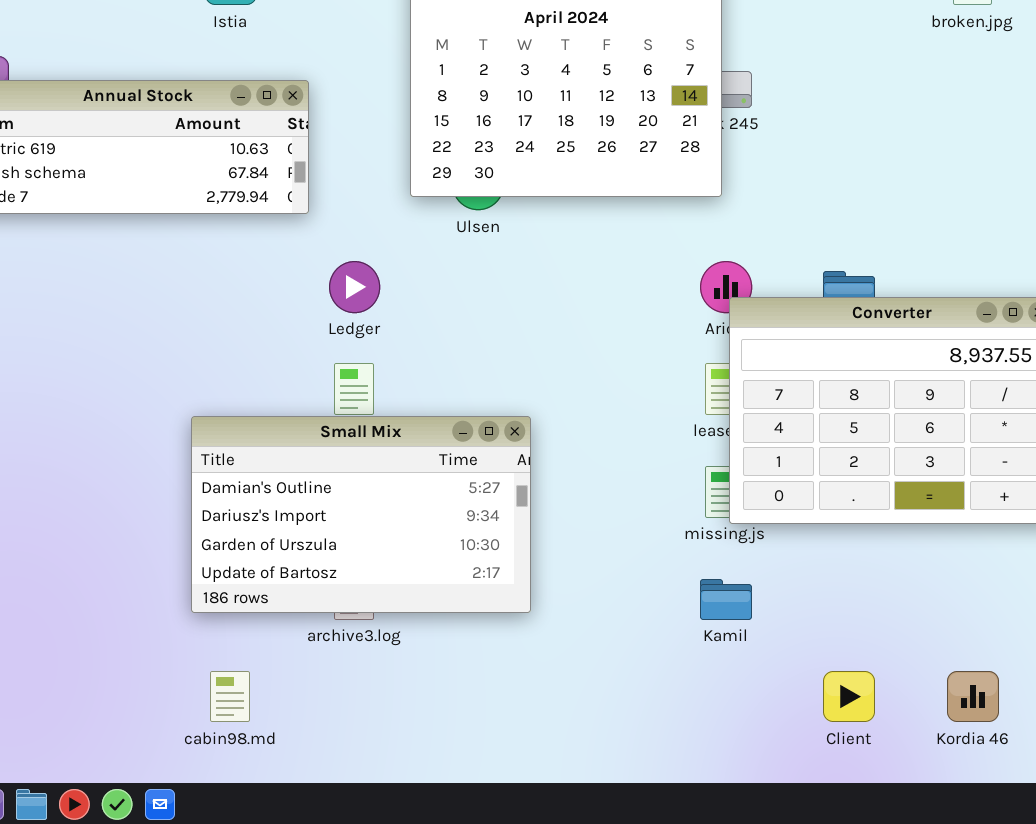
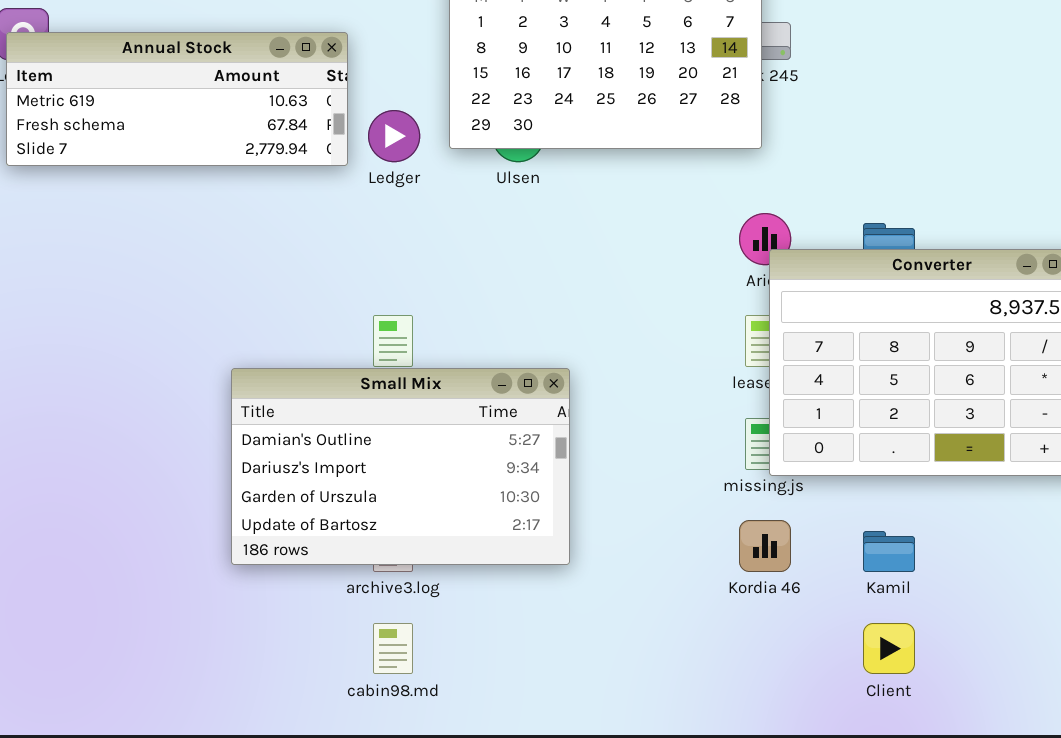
Ledger: [329,261,380,313] -> [368,110,420,162], moved
Kamil: [700,579,752,620] -> [863,531,915,572], moved
cabin98.md: [210,671,250,722] -> [373,623,413,674], moved
Kordia 46: [947,671,999,722] -> [739,520,791,572], moved

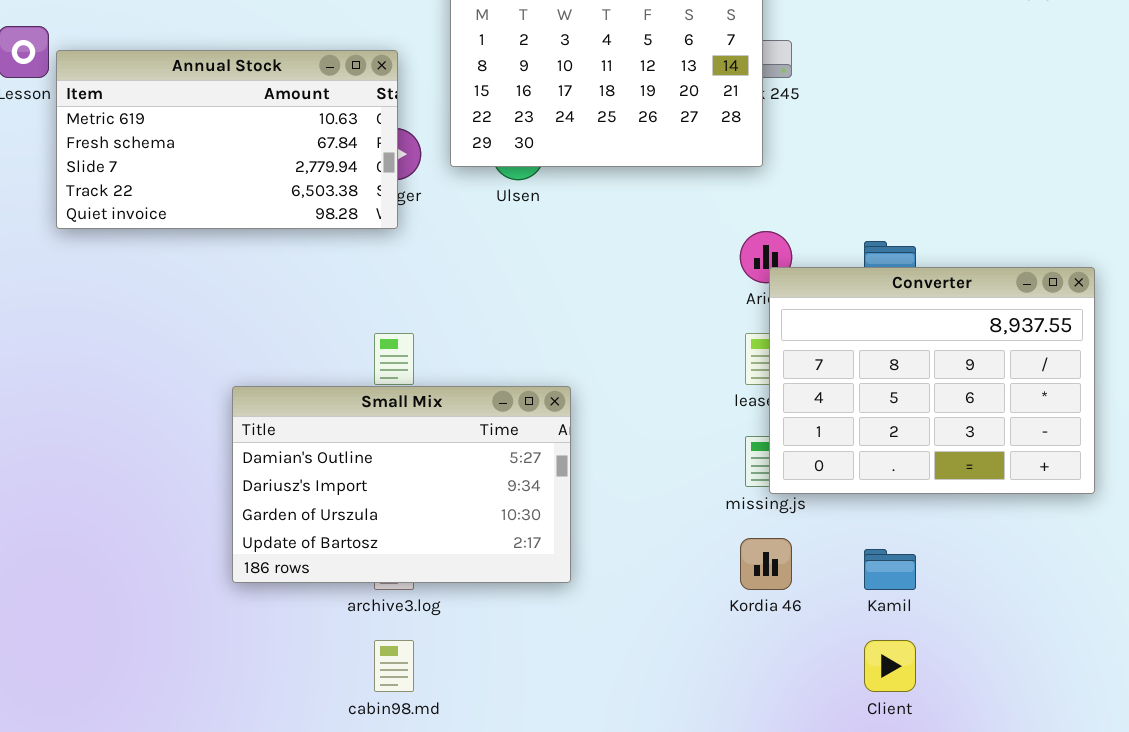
Annual Stock: [6,32,348,166] -> [56,50,398,229], moved, resized

